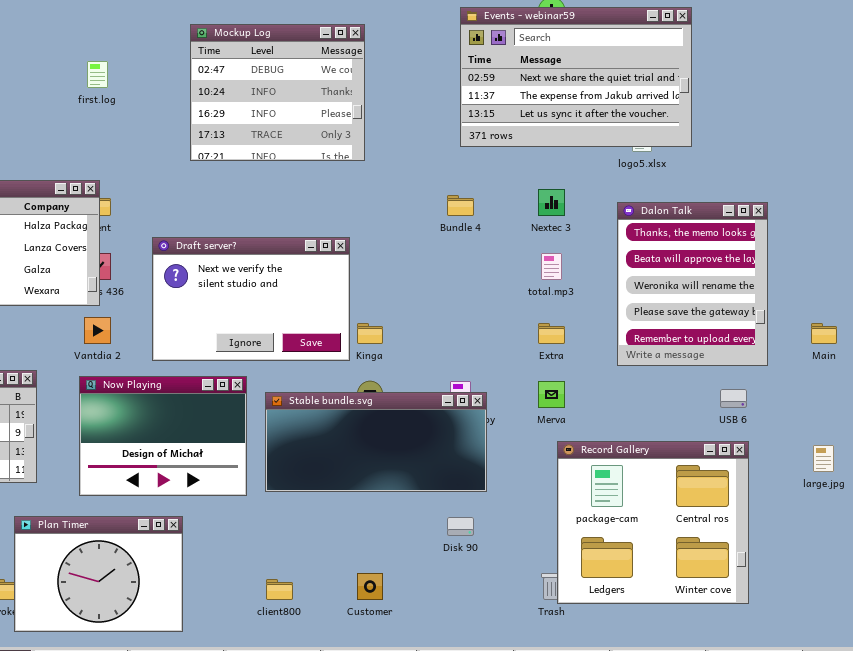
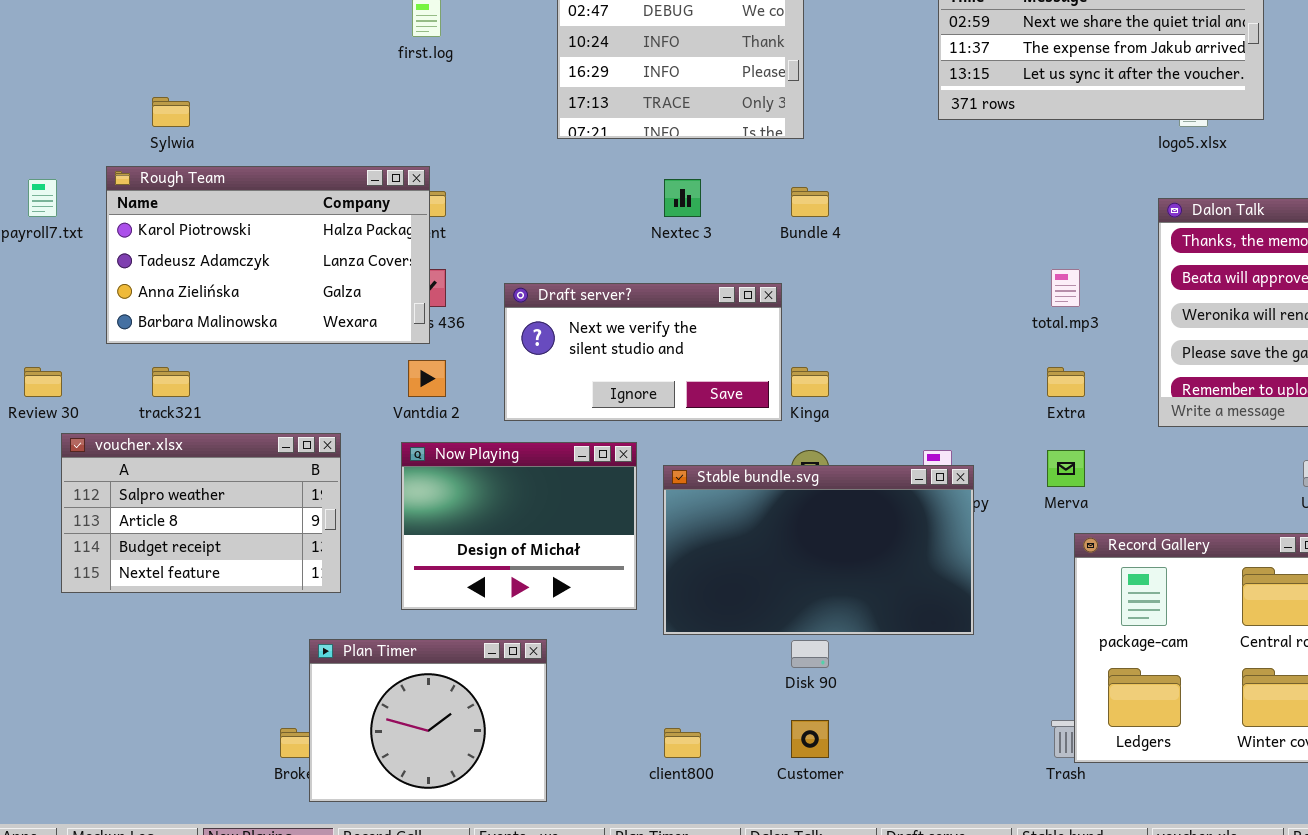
Nextec 3: [538,189,565,216] -> [664,179,701,217], moved
Bundle 4: [447,195,474,216] -> [791,187,829,217], moved
Draft server?: [152,237,350,361] -> [504,283,782,421], resized
Stable bundle.svg: [265,392,487,492] -> [663,465,974,635], resized
Disk 90: [447,517,474,536] -> [791,640,829,668], moved

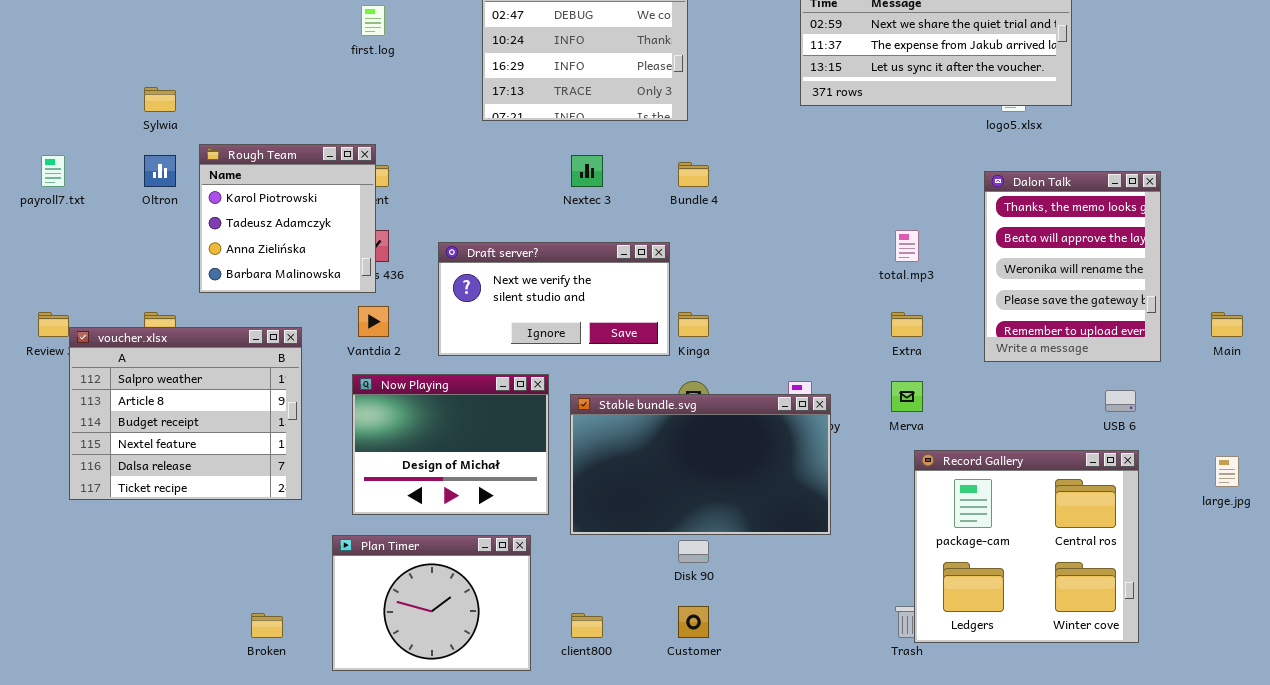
Rough Team: [106,166,430,344] -> [199,144,376,293], resized
voucher.xlsx: [61,433,341,593] -> [69,327,302,500], resized
Plan Timer: [309,639,547,802] -> [332,535,531,671], moved

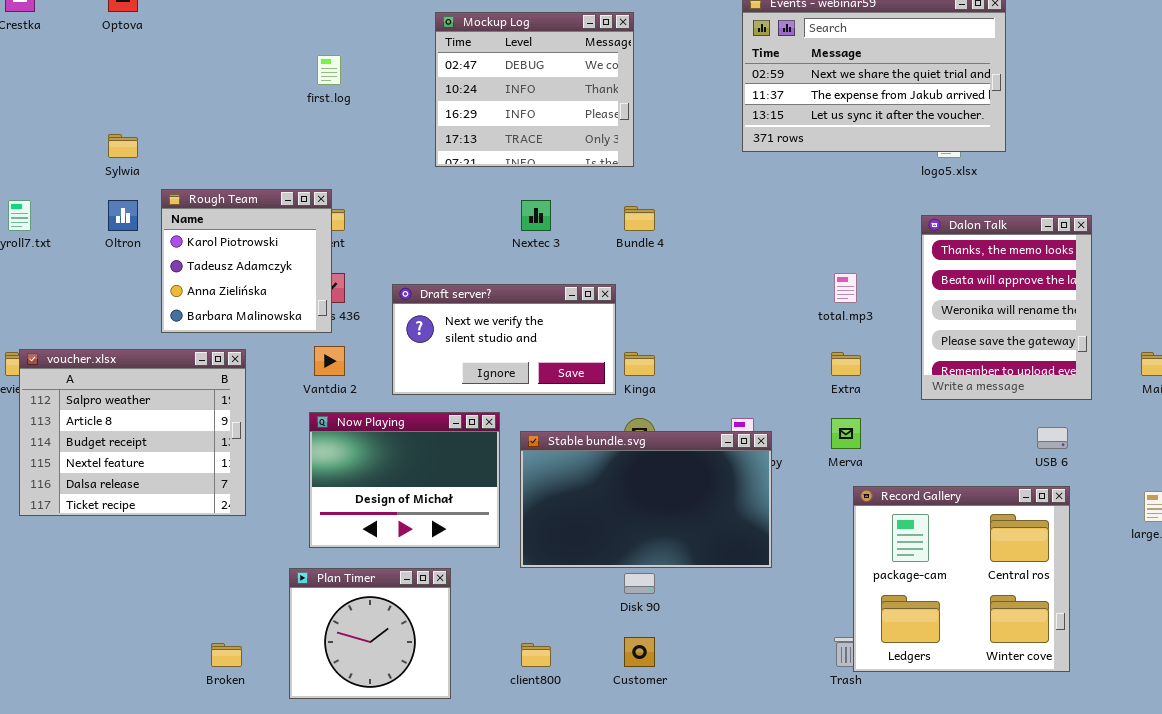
voucher.xlsx: [69,327,302,500] -> [19,349,246,516], moved
Plan Timer: [332,535,531,671] -> [289,568,451,699], resized

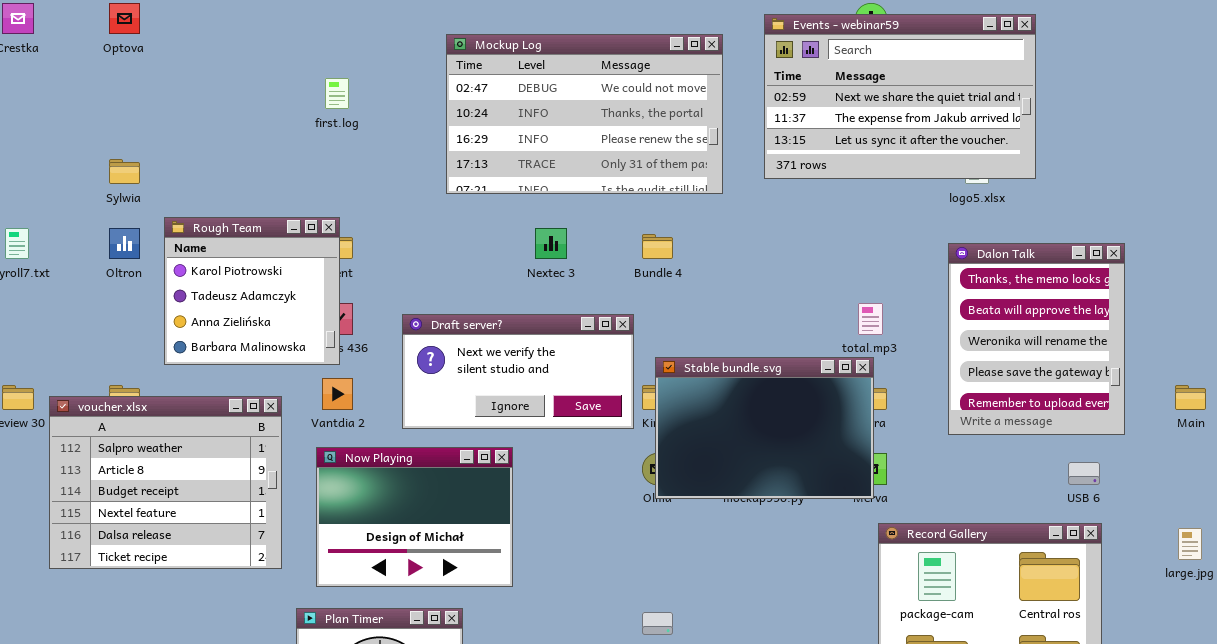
Mockup Log: [435,12,634,167] -> [446,34,723,194], resized
voucher.xlsx: [19,349,246,516] -> [49,396,282,569], moved
Stable bundle.svg: [520,431,772,568] -> [655,357,874,499], moved, resized

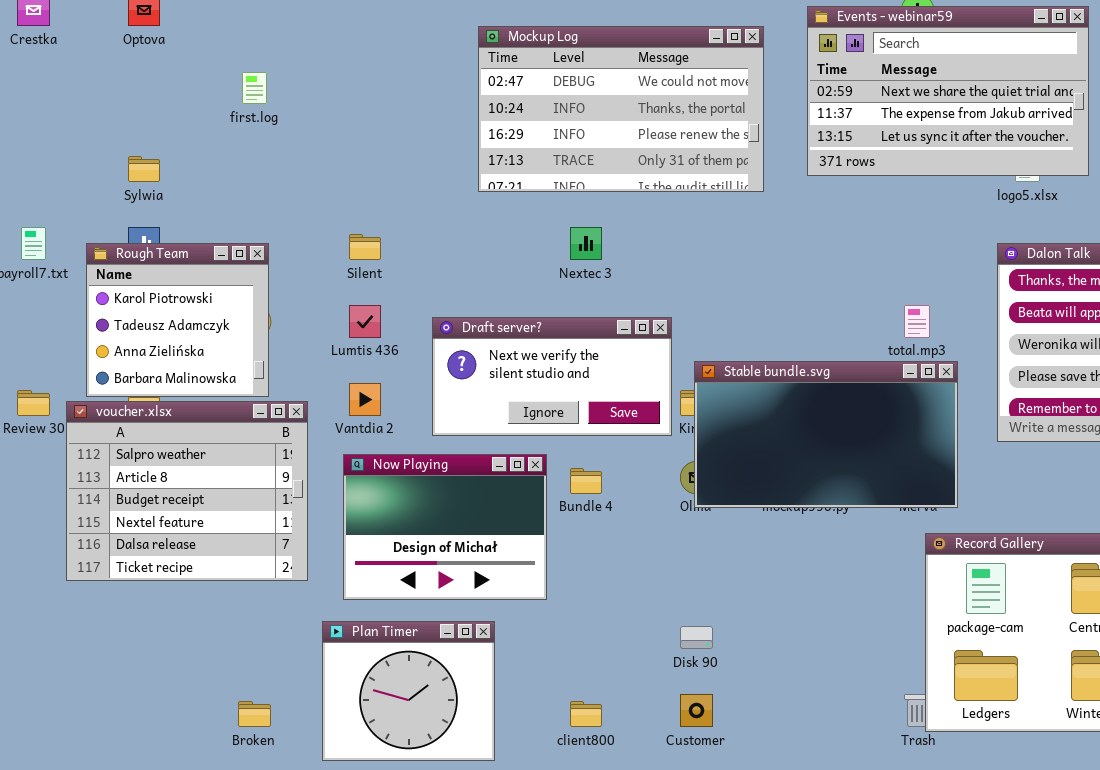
first.log: [325,78,349,109] -> [242,72,267,104], moved
Rough Team: [164,217,340,365] -> [86,243,269,397], moved
Bundle 4: [642,234,673,259] -> [570,468,602,494], moved
Stable bundle.svg: [655,357,874,499] -> [694,361,958,508], resized

